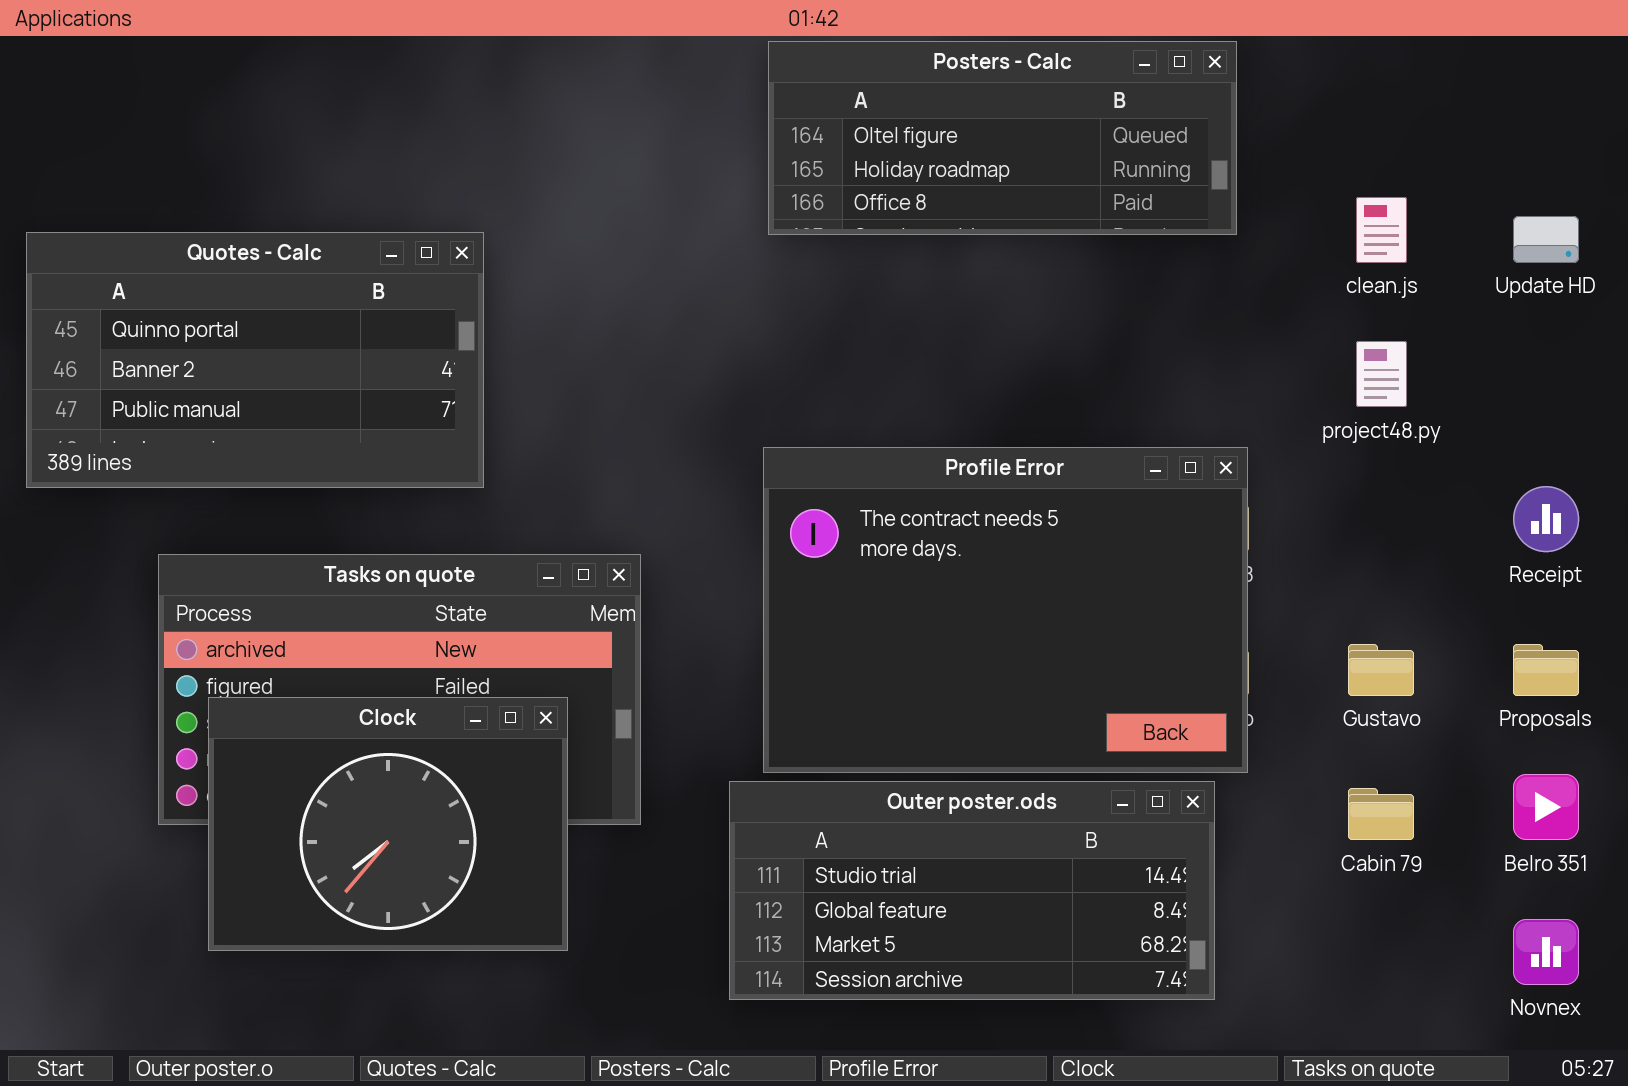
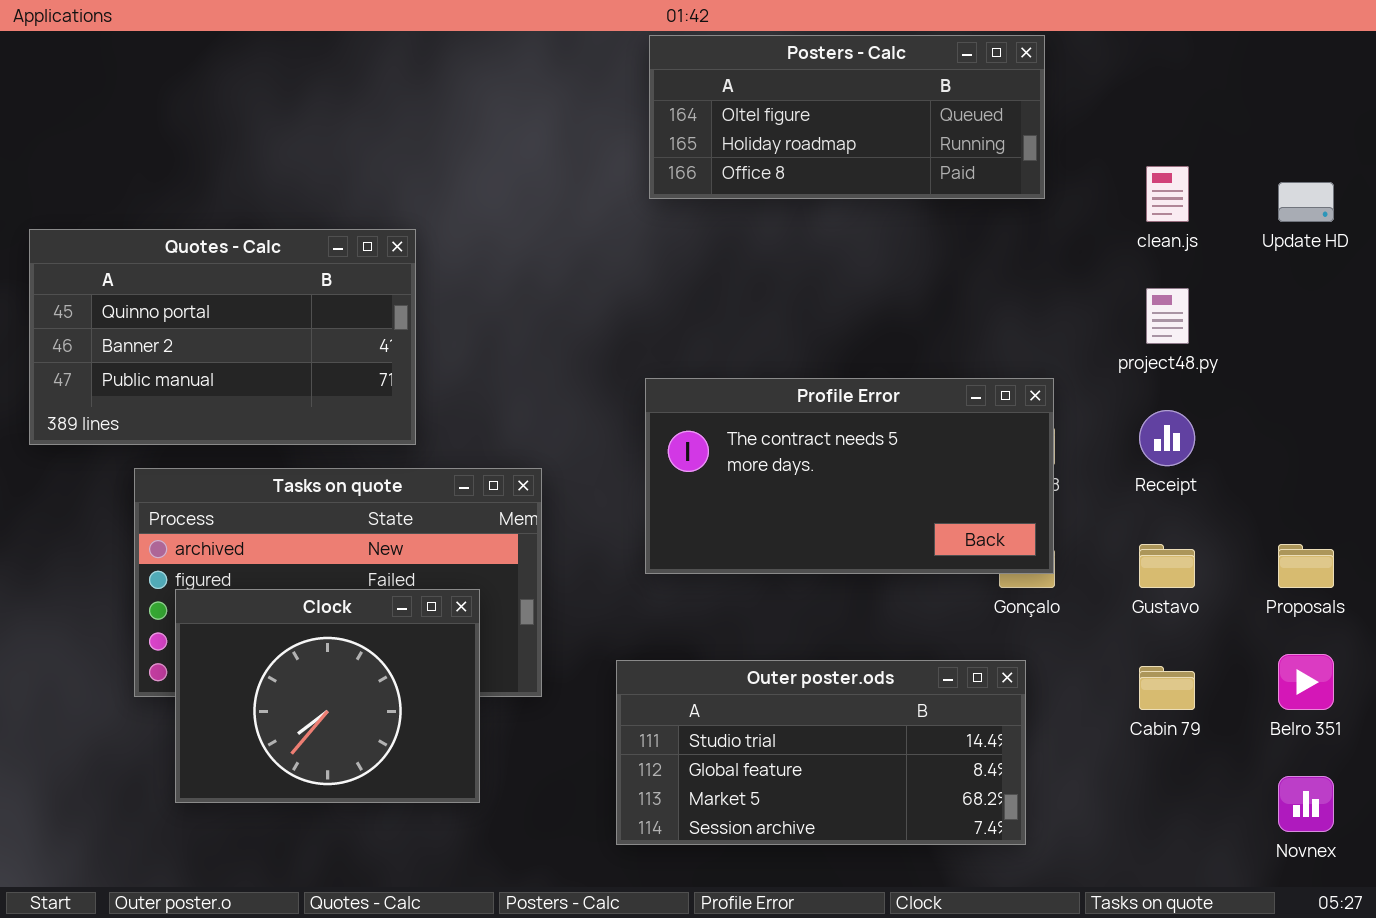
Quotes - Calc: [26,232,484,488] -> [29,229,416,445], moved
Profile Error: [763,447,1248,773] -> [645,378,1054,574], resized
Receipt: [1513,486,1579,552] -> [1139,410,1195,466], moved

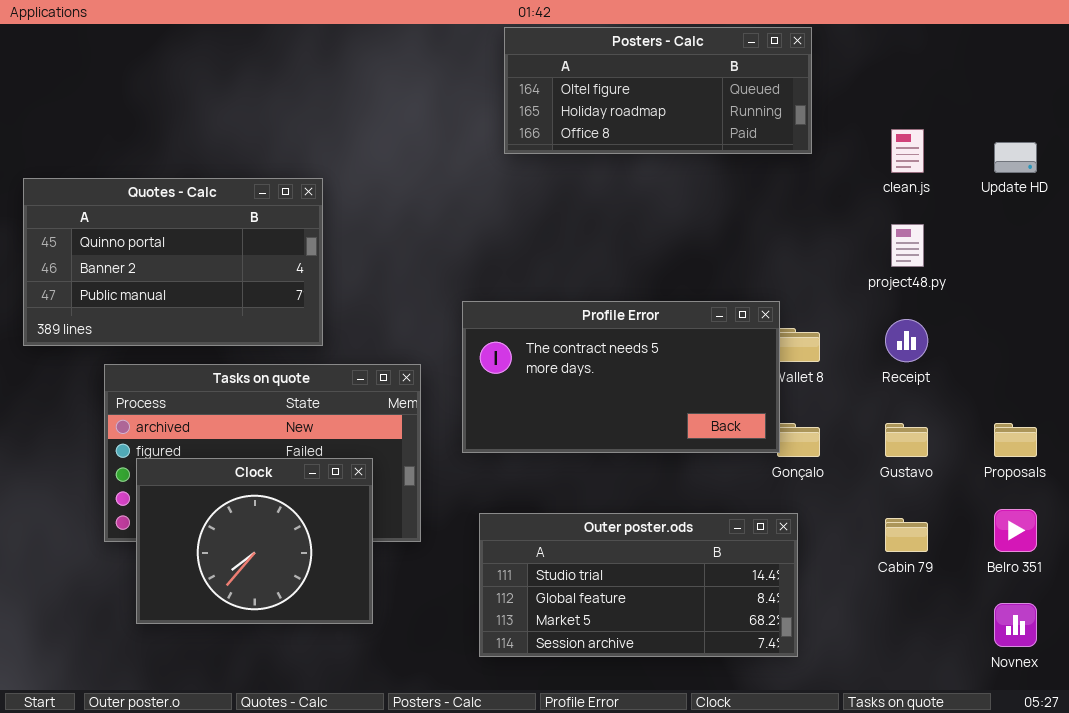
Profile Error: [645,378,1054,574] -> [462,301,780,453], moved

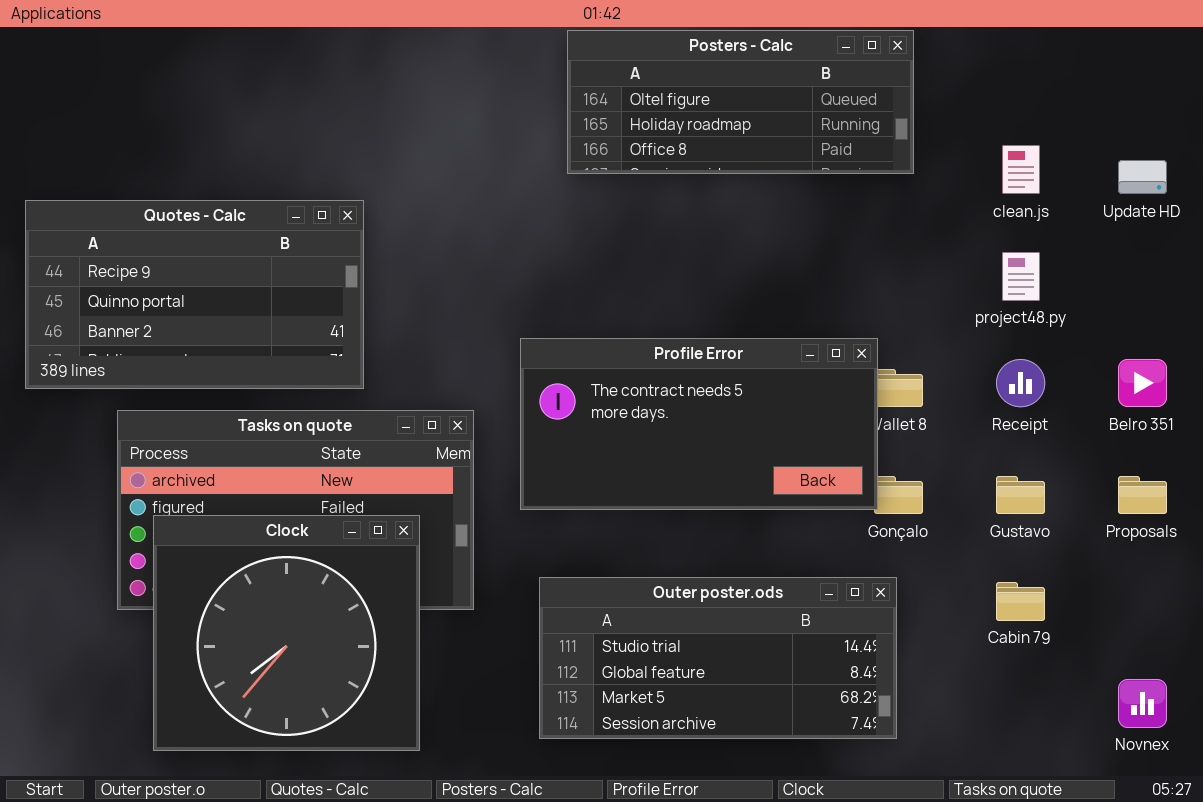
Quotes - Calc: [23,178,323,346] -> [25,200,364,389], scrolled up 1 row
Clock: [136,458,373,624] -> [153,515,420,751], resized
Belro 351: [994,509,1037,552] -> [1118,359,1167,407], moved

